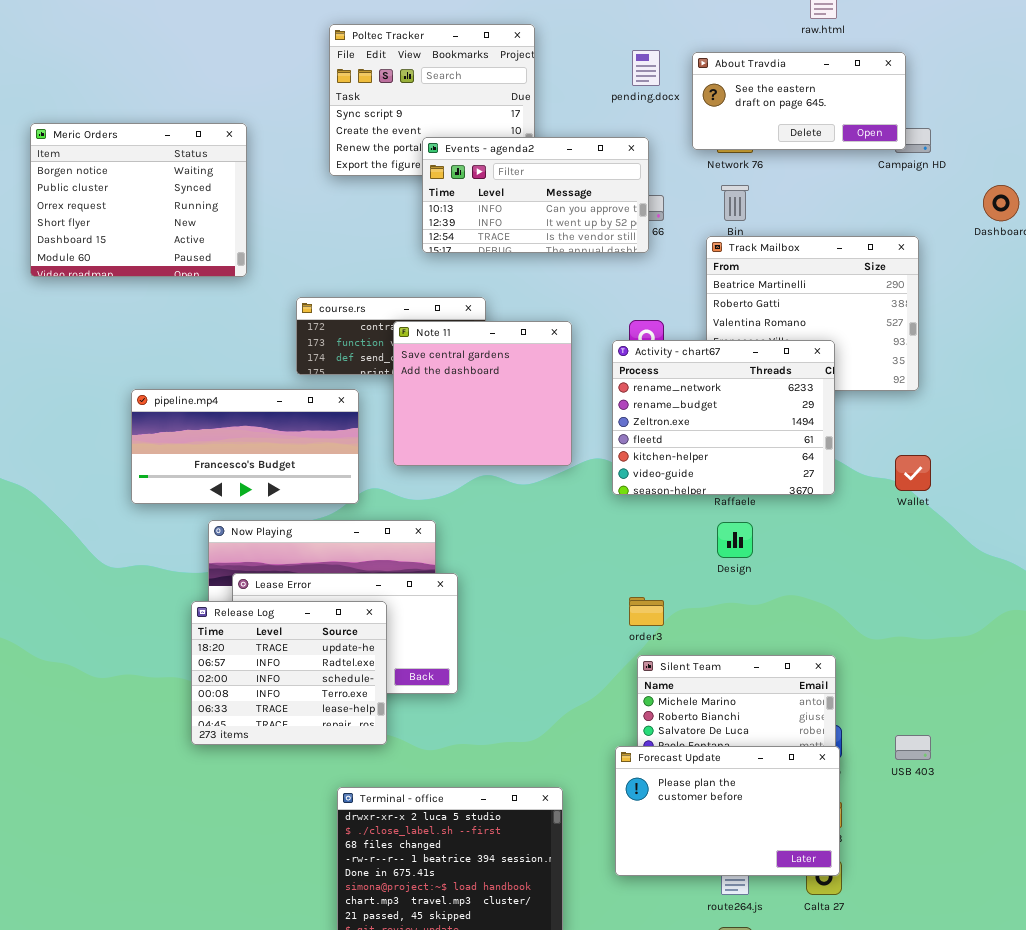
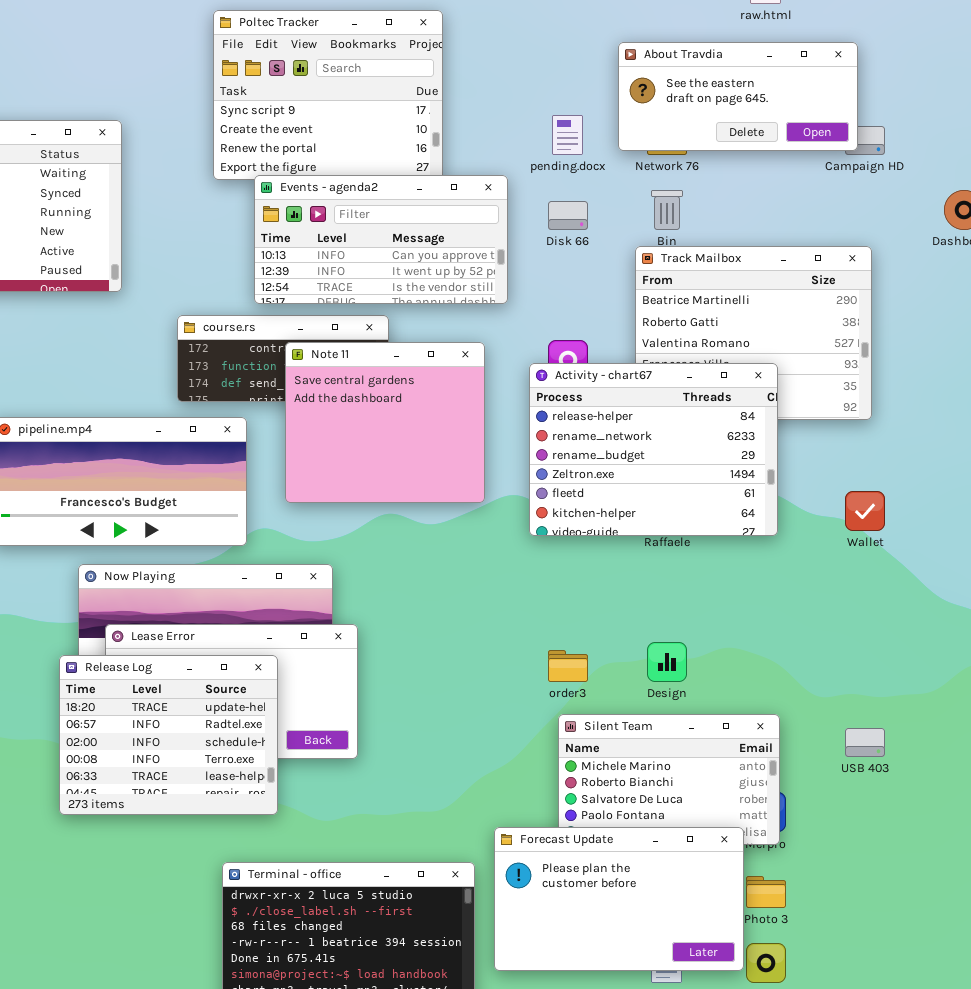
pending.docx: [632,50,660,86] -> [552,115,583,155], moved
Events - agenda2: [422,137,649,253] -> [254,175,508,304], moved
Activity - chart67: [612,340,835,495] -> [529,363,778,536], scrolled up 1 row
Design: [717,522,753,558] -> [647,642,687,682], moved
USB 403: [895,735,931,760] -> [845,728,885,757], moved
Forecast Update: [615,746,840,876] -> [494,827,744,971], moved

